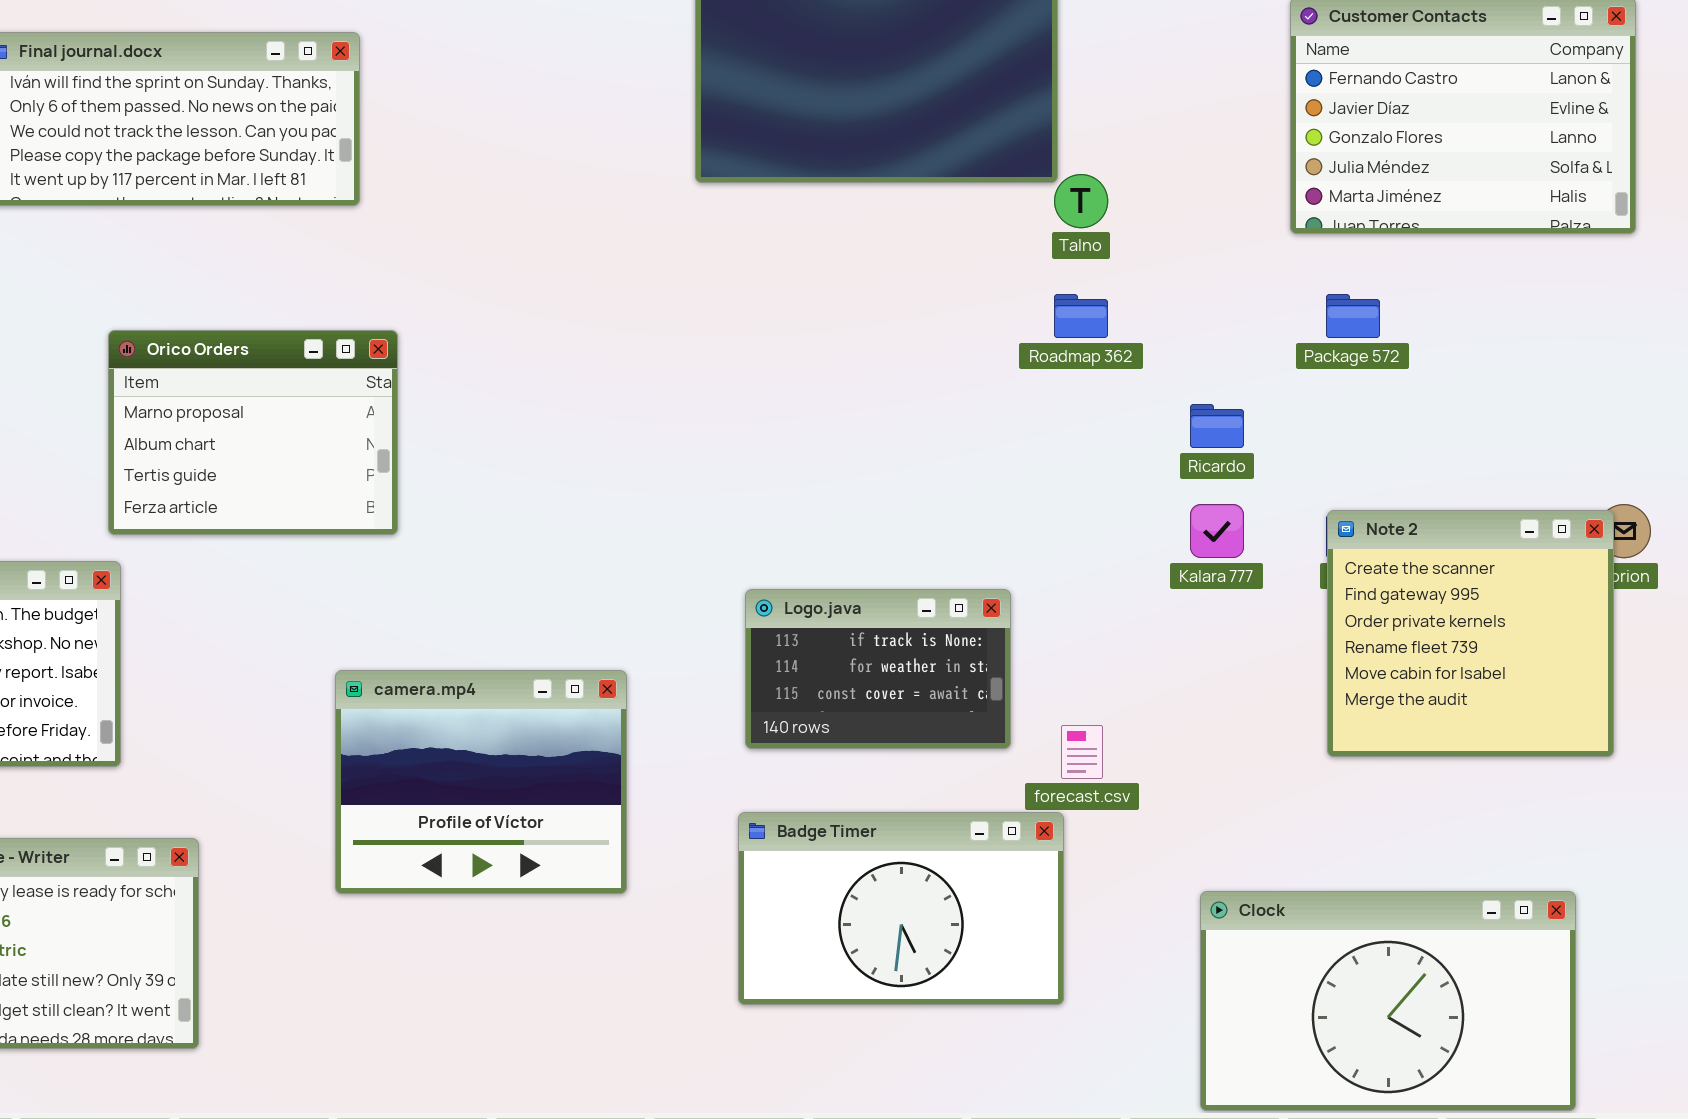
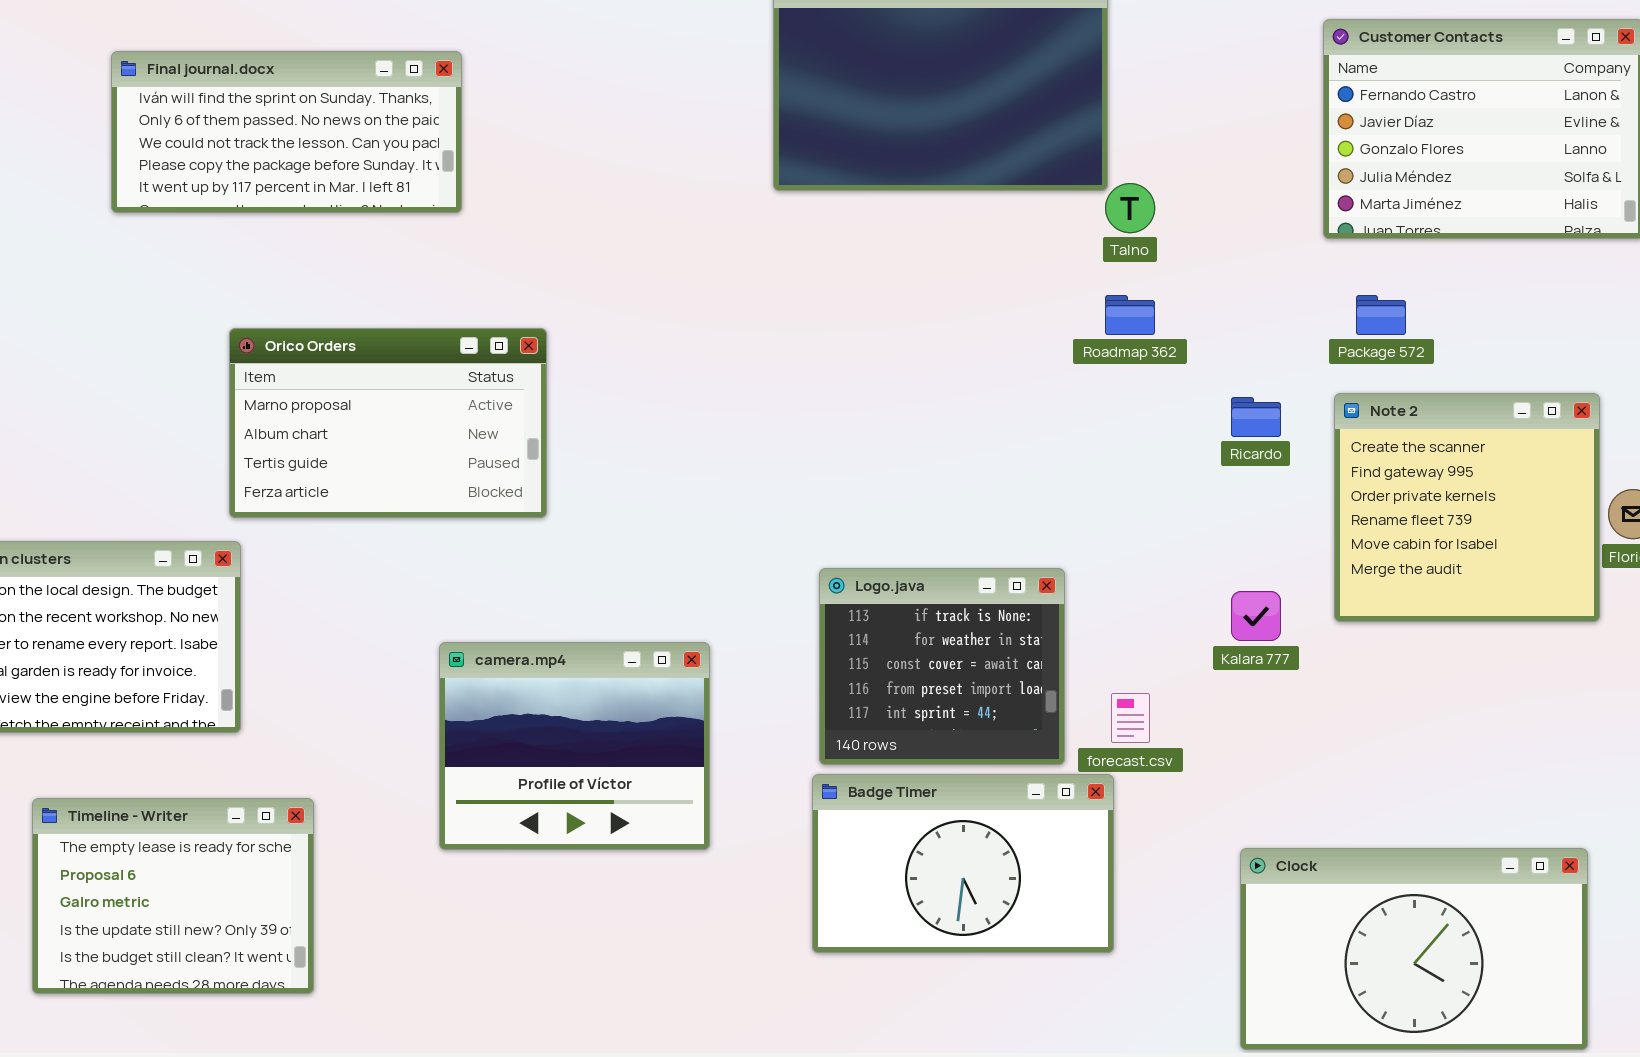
Orico Orders: [108,330,398,535] -> [229,328,547,518], resized
Kalara 777: [1190,504,1244,558] -> [1231,591,1281,641], moved
Note 2: [1327,510,1614,757] -> [1334,393,1600,622], moved
Logo.java: [745,589,1011,749] -> [819,568,1065,765], resized

